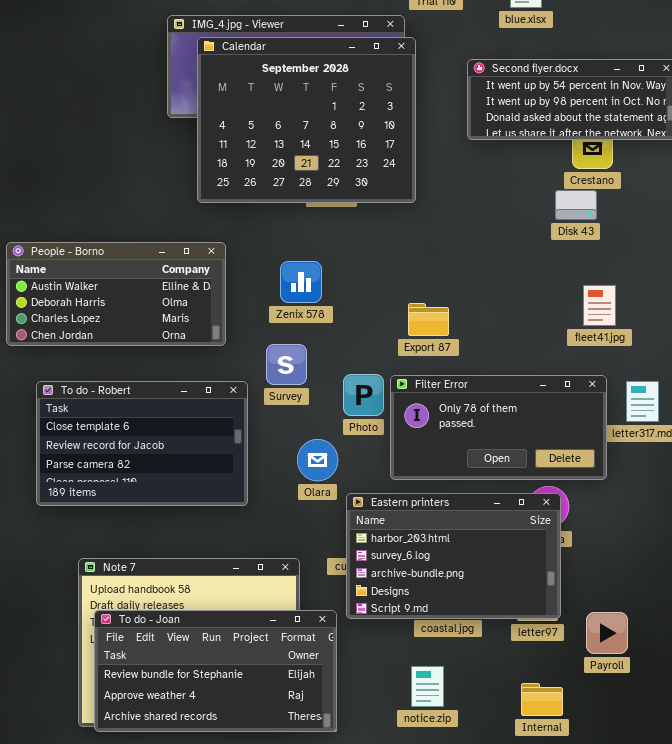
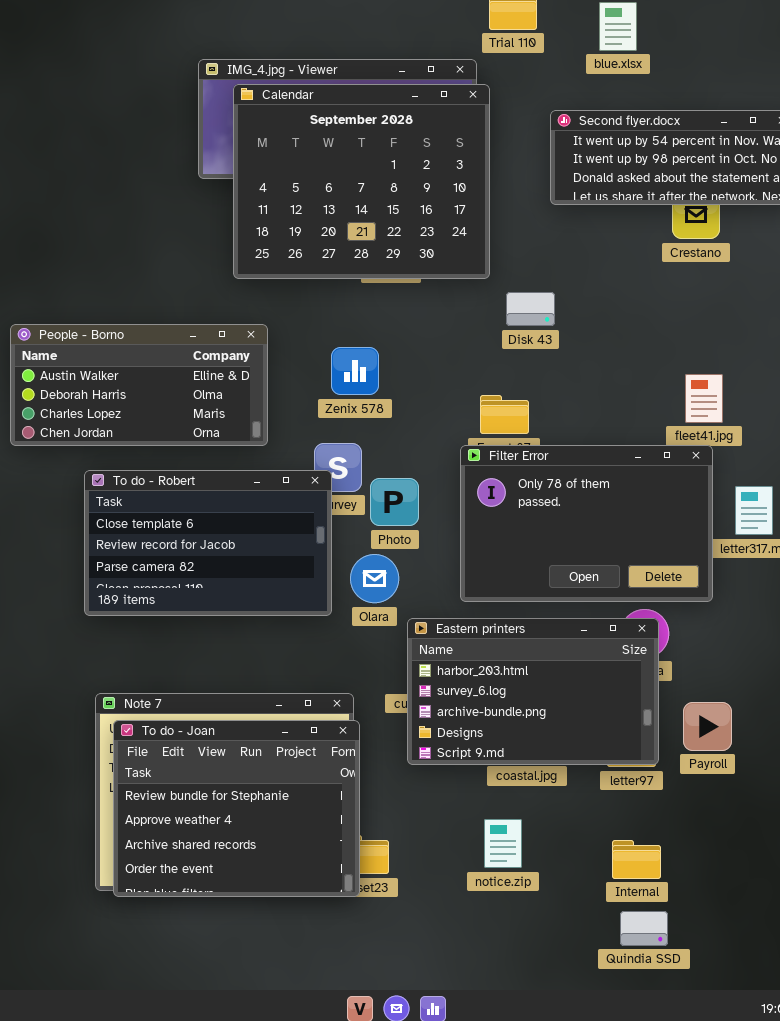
Disk 43: [555,190,597,220] -> [506,292,555,326], moved
Photo: [343,374,384,416] -> [370,478,419,526], moved
Filter Error: [390,375,607,480] -> [460,445,713,602], resized
To do - Robert: [36,381,248,506] -> [84,470,332,616], moved
To do - Joan: [94,610,337,732] -> [113,720,360,897], resized
Payroll: [586,612,628,654] -> [683,702,732,751], moved

